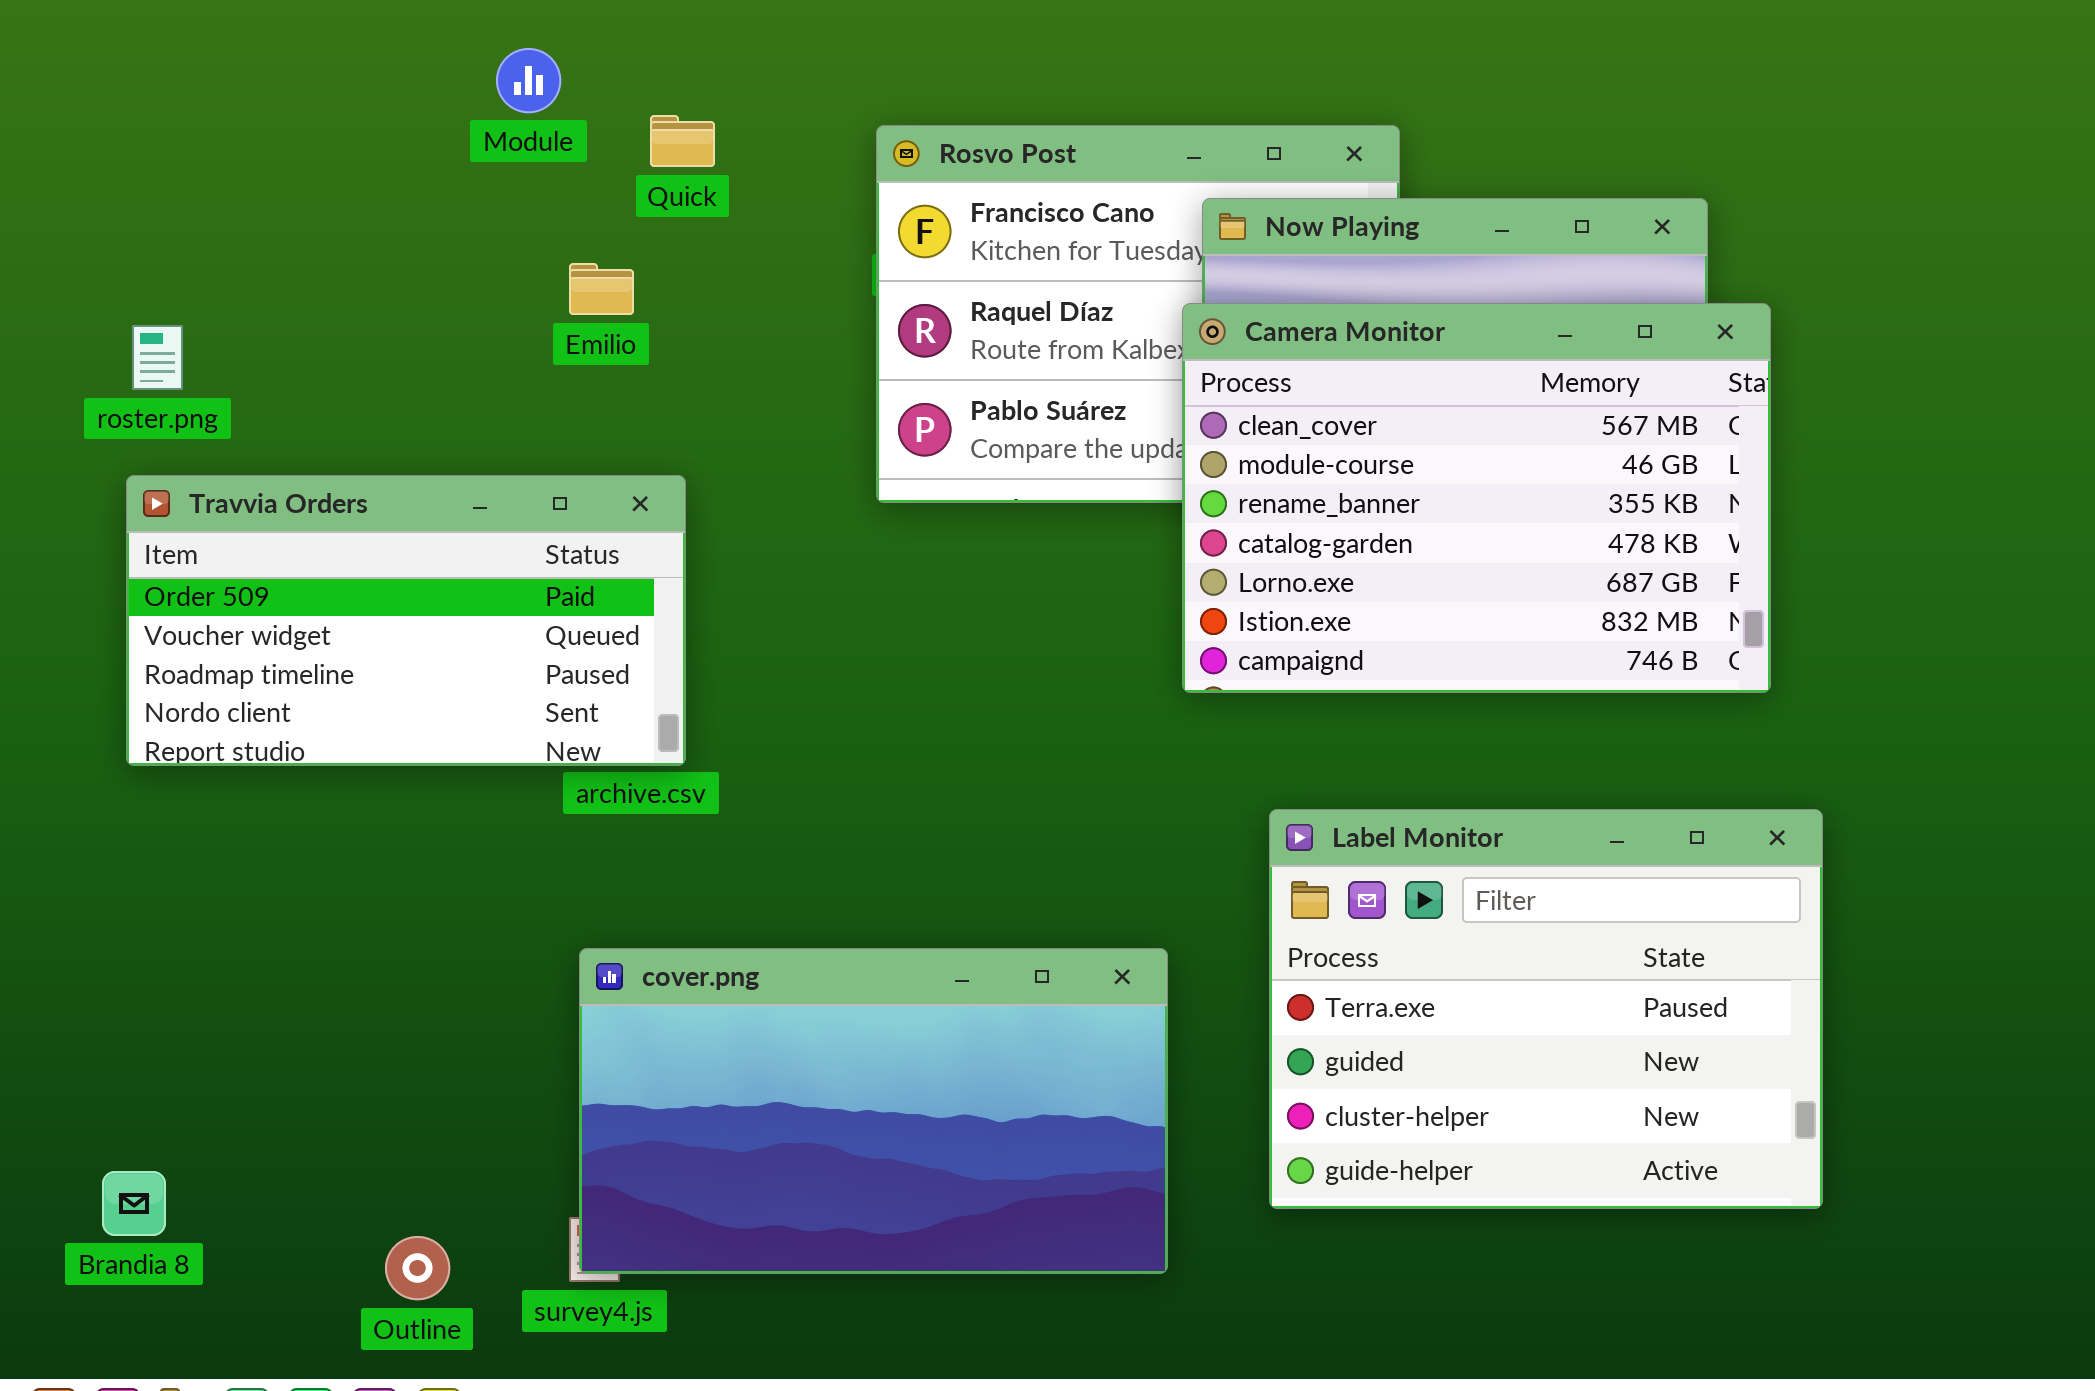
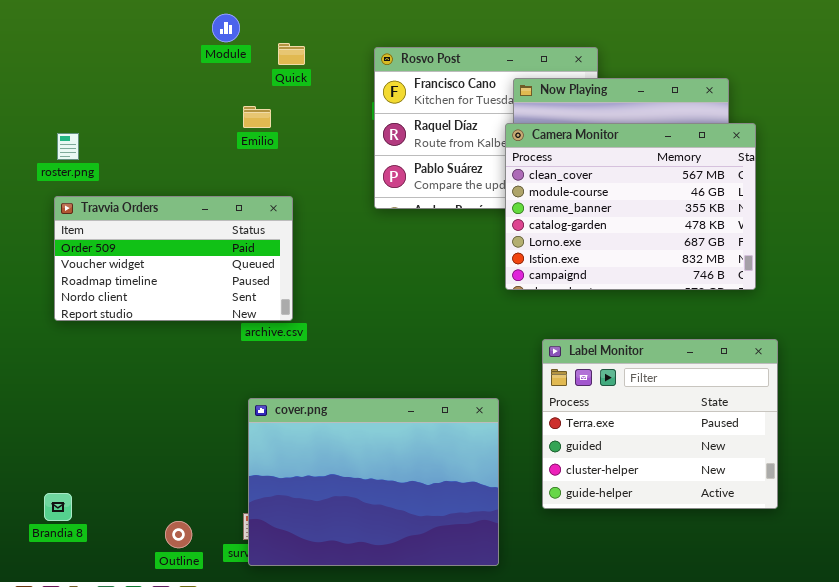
cover.png: [579,948,1168,1274] -> [248,398,499,566], resized

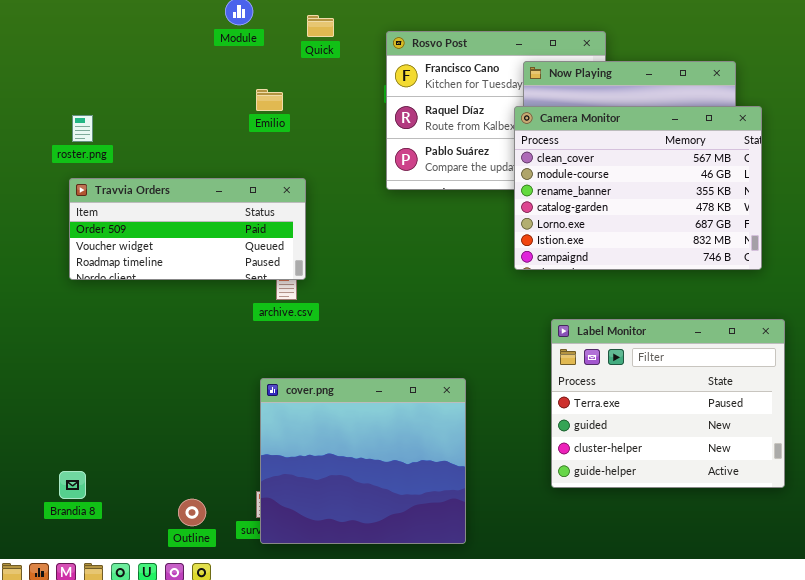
Quick: [278,43,305,65] -> [307,15,334,37], moved
Travvia Orders: [54,196,293,321] -> [69,178,306,280], resized
cover.png: [248,398,499,566] -> [260,378,466,544], resized

